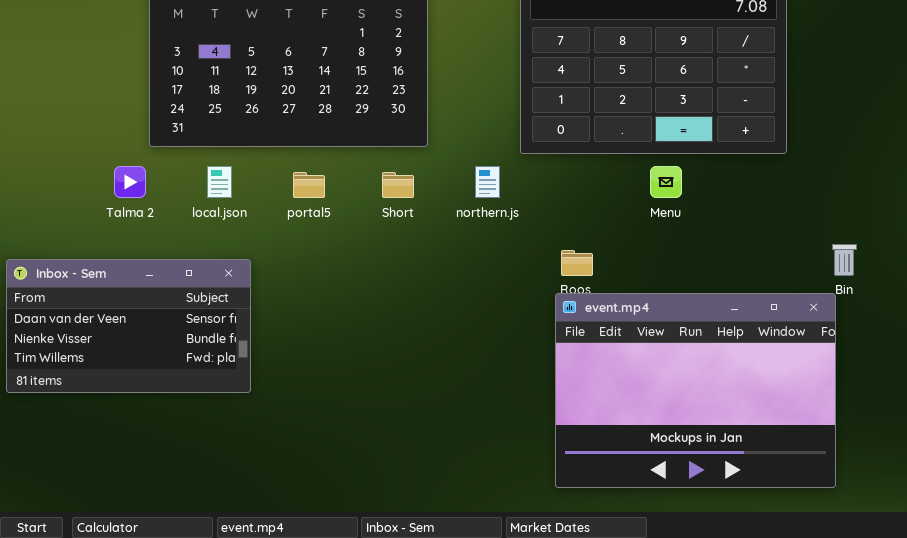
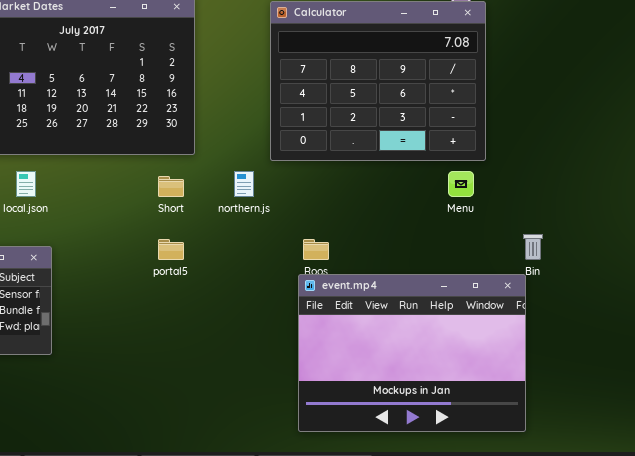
Menu: [650,166,682,198] -> [448,171,474,197], moved
portal5: [293,172,325,198] -> [158,239,184,260], moved

